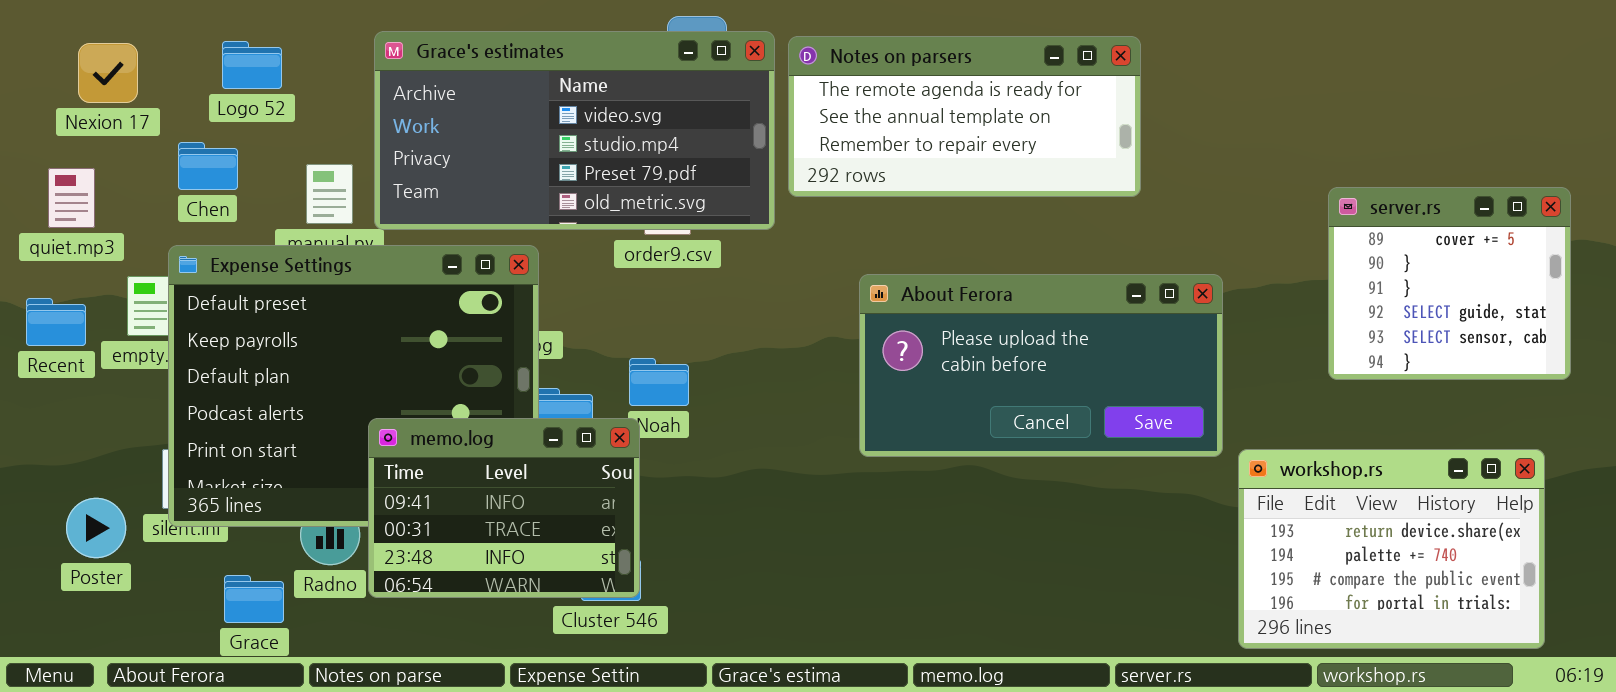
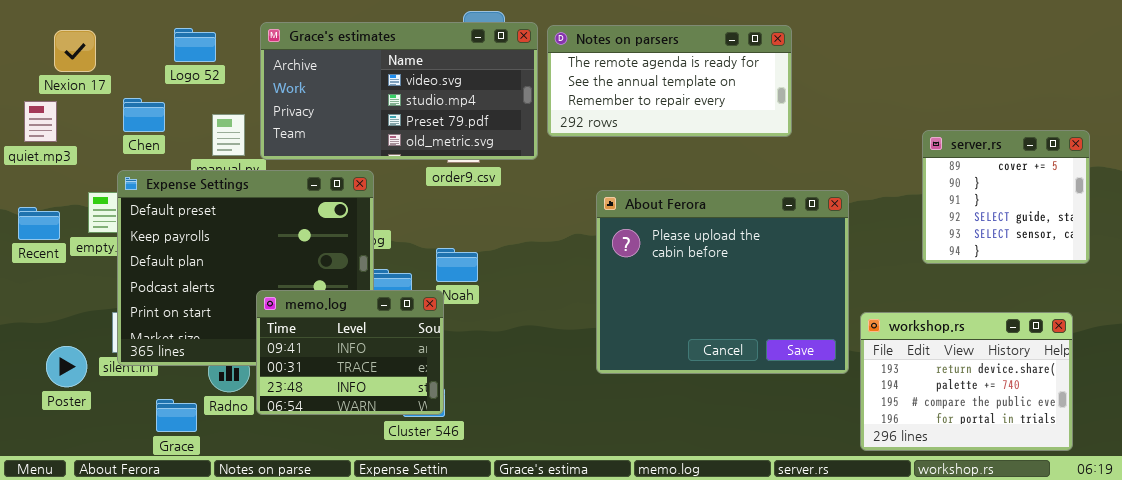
Logo 52: [222,41,282,89] -> [174,28,216,62], moved
quiet.mp3: [48,168,95,228] -> [24,101,57,142], moved
About Ferora: [859,274,1223,457] -> [596,190,849,374], resized

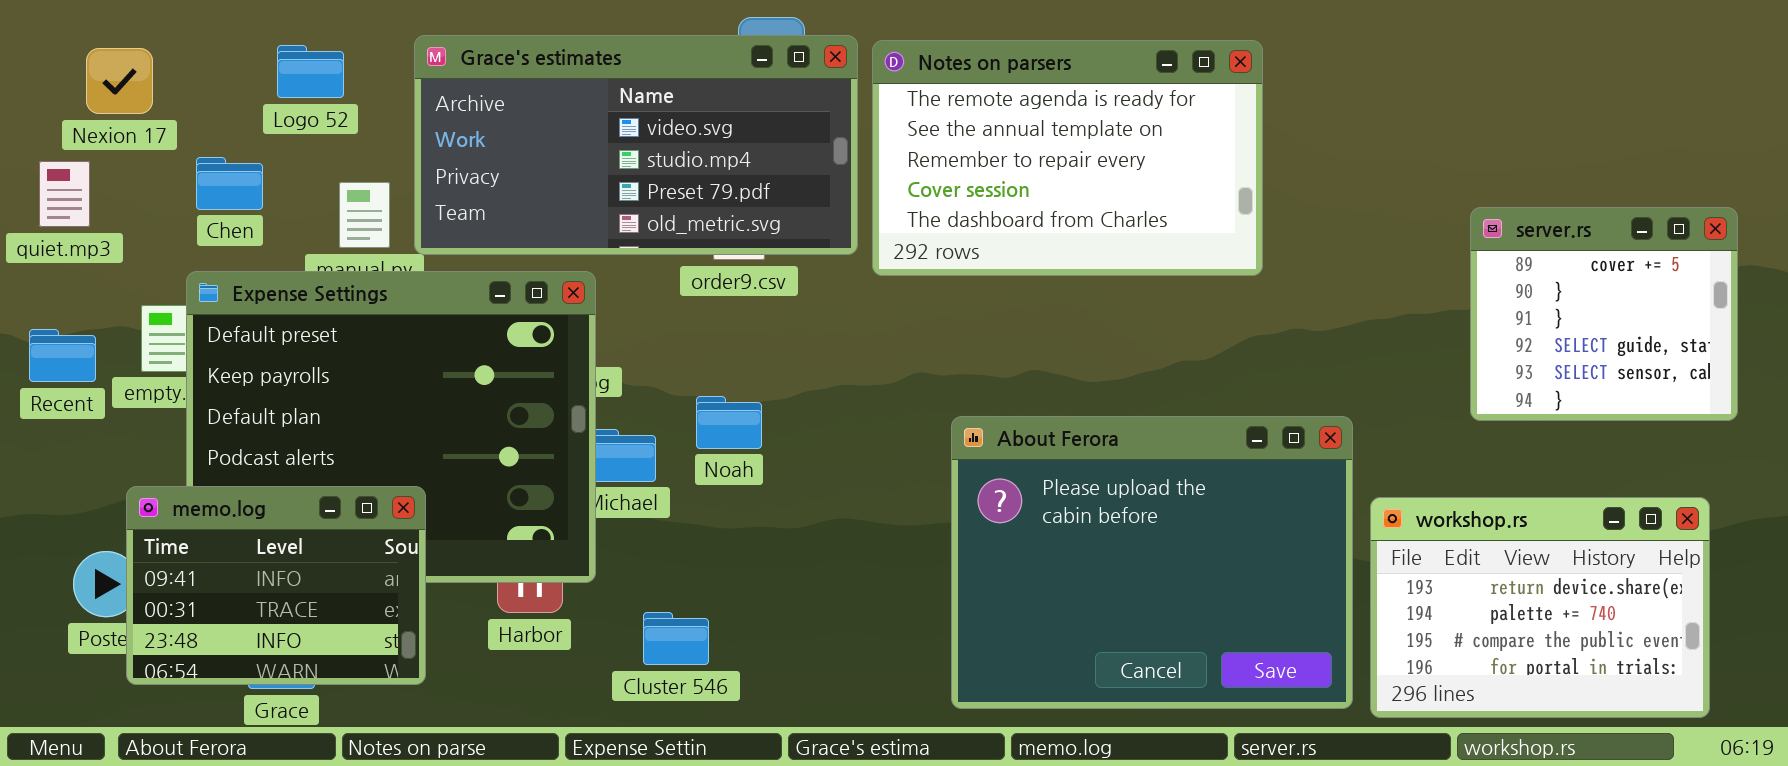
Notes on parsers: [547,25,792,137] -> [872,40,1263,276], resized
About Ferora: [596,190,849,374] -> [951,416,1353,709], moved
memo.log: [256,290,444,415] -> [126,486,426,685], moved

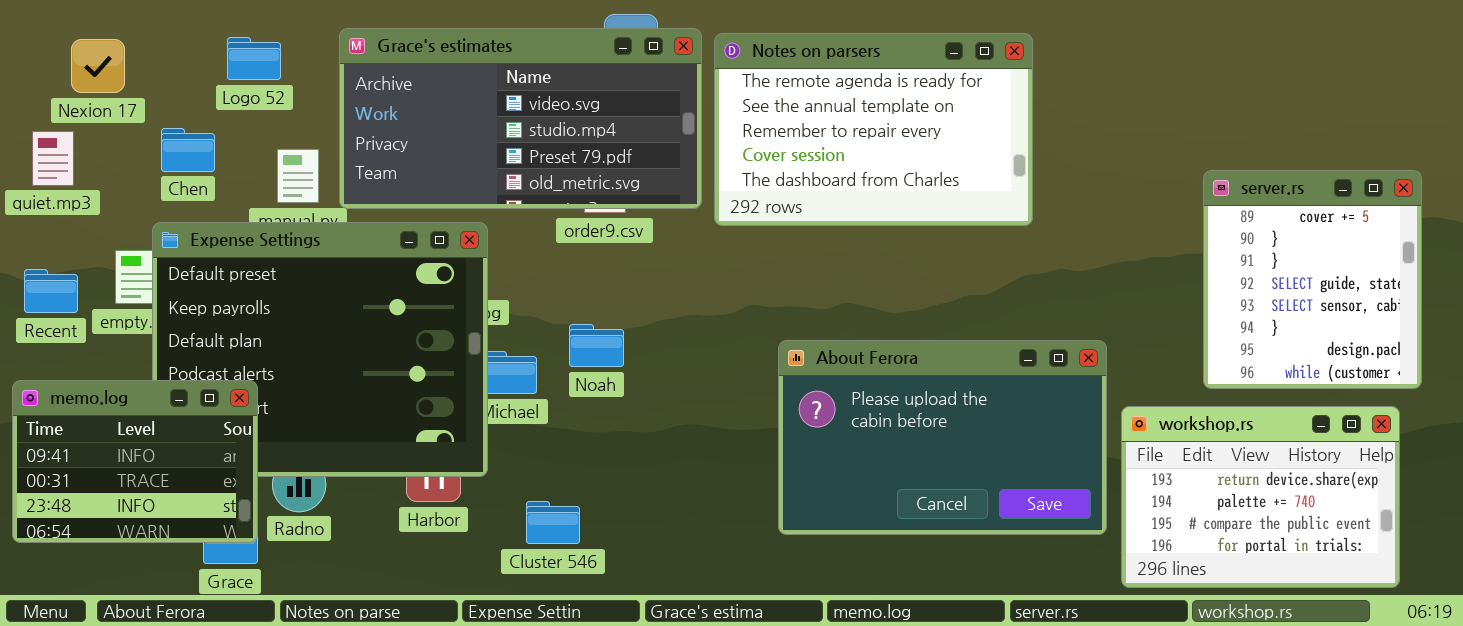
server.rs: [1470,207,1738,421] -> [1203,170,1422,389], resized
About Ferora: [951,416,1353,709] -> [778,340,1107,535], resized
memo.log: [126,486,426,685] -> [12,380,258,543], moved

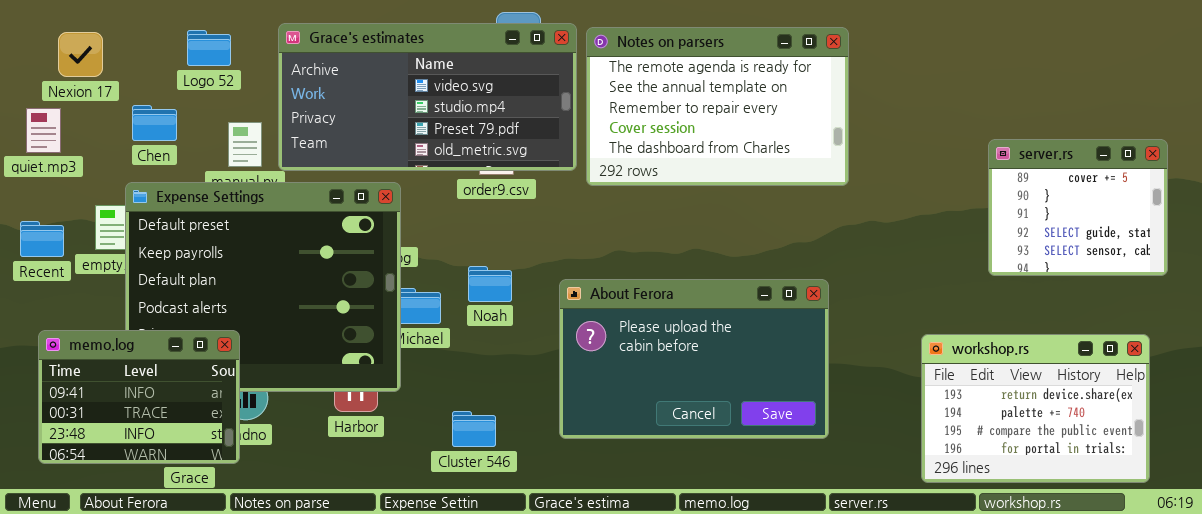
server.rs: [1203,170,1422,389] -> [988,139,1168,276], resized
About Ferora: [778,340,1107,535] -> [559,279,829,439], moved
memo.log: [12,380,258,543] -> [38,330,240,464], moved
Cluster 546: [526,501,580,544] -> [452,411,496,447], moved

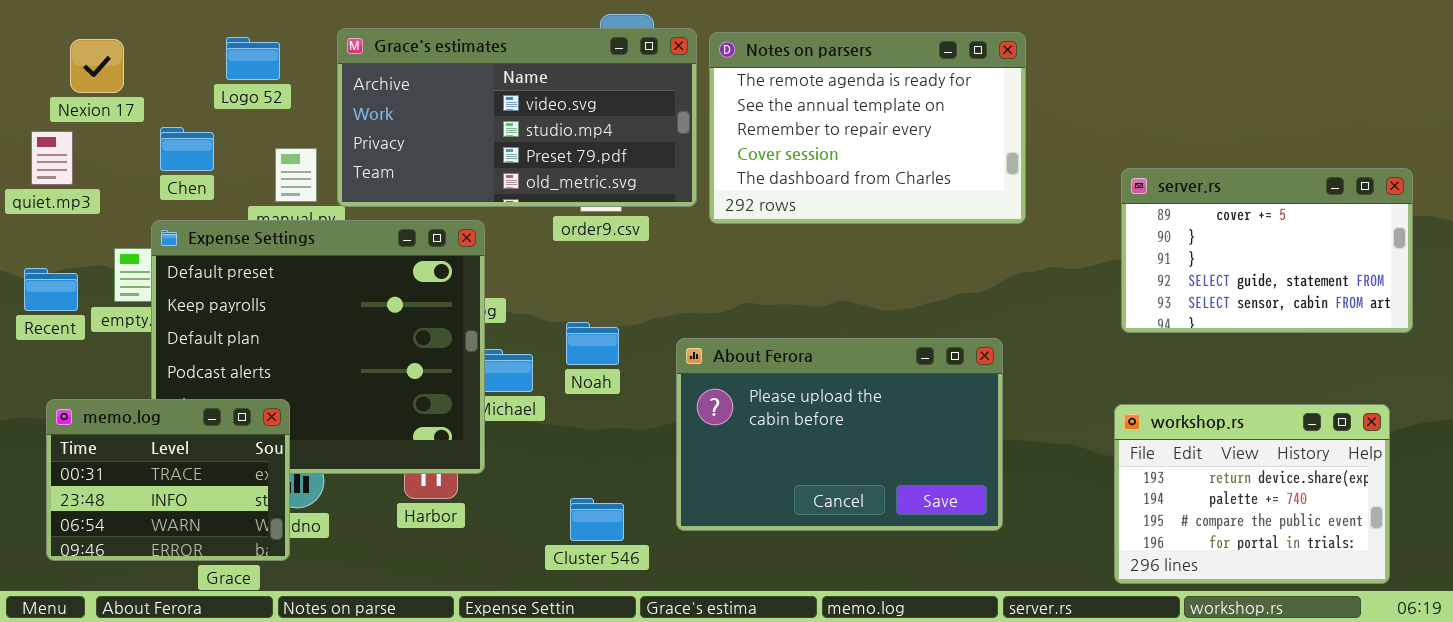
server.rs: [988,139,1168,276] -> [1121,168,1413,333], resized
memo.log: [38,330,240,464] -> [46,399,290,561], scrolled down 1 row
Cluster 546: [452,411,496,447] -> [570,498,624,541], moved

